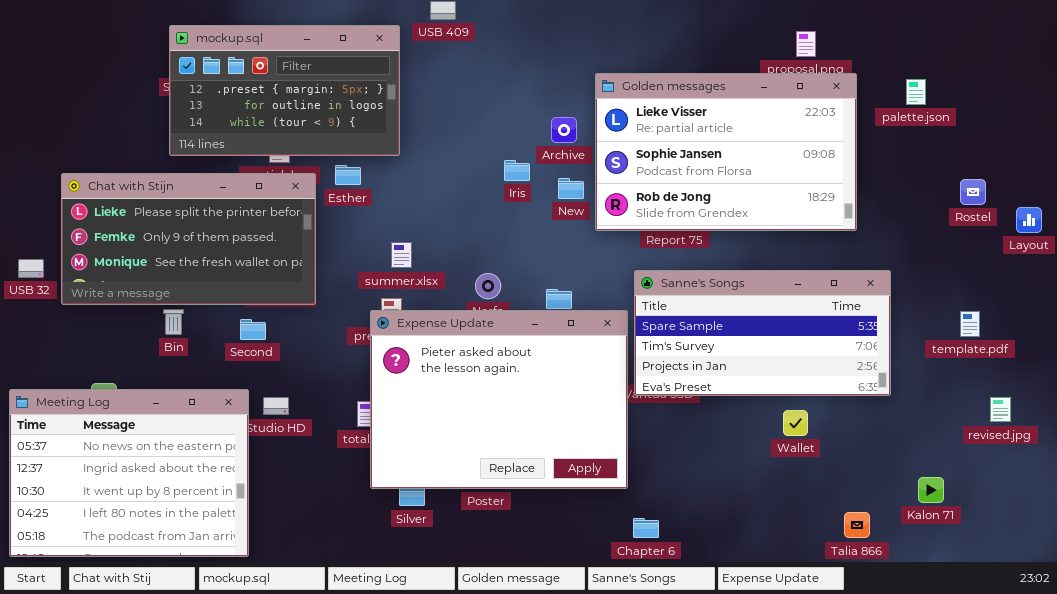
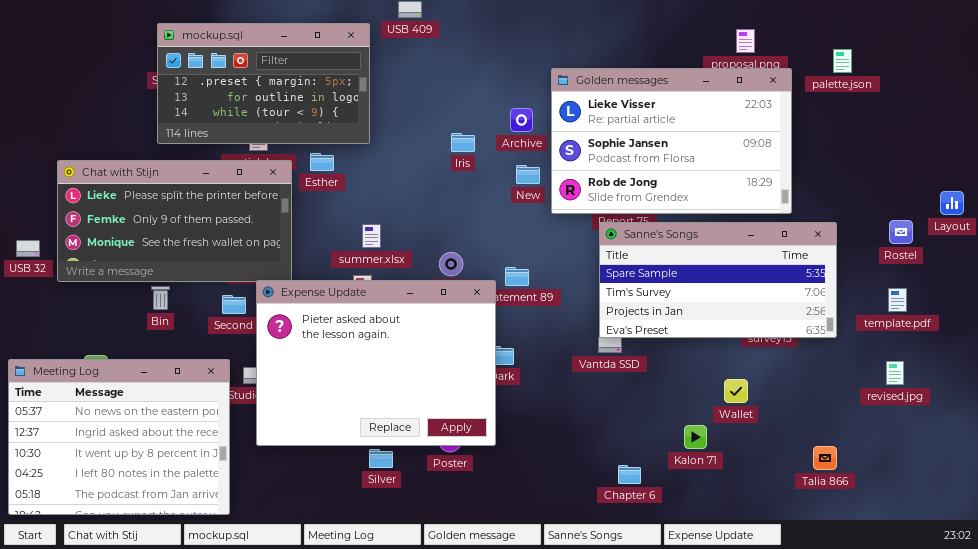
palette.json: [906,79,926,105] -> [833,49,852,73], moved
Iris: [504,160,530,181] -> [451,133,475,152], moved
Rostel: [960,179,986,205] -> [889,220,913,244], moved
Sanne's Songs: [634,270,891,396] -> [599,222,837,338], moved
Expense Update: [370,310,628,489] -> [256,280,496,446], moved
revised.jpg: [990,397,1011,422] -> [886,361,904,385], moved
Kalon 71: [918,477,944,503] -> [684,425,707,449], moved
Talia 866: [844,512,870,538] -> [813,446,837,470], moved
Chapter 6: [633,518,659,538] -> [618,465,641,484], moved

